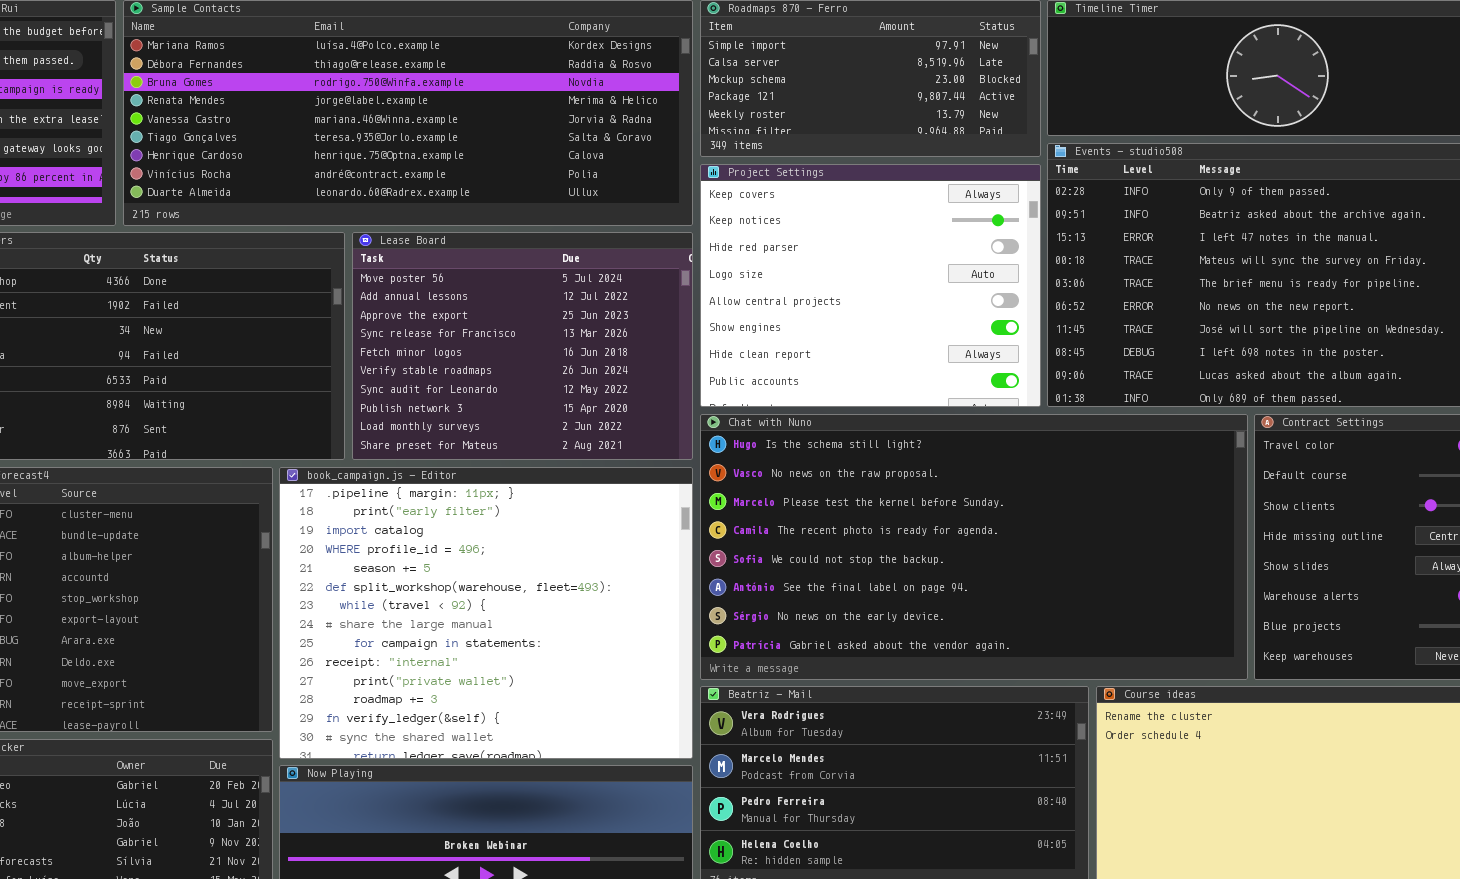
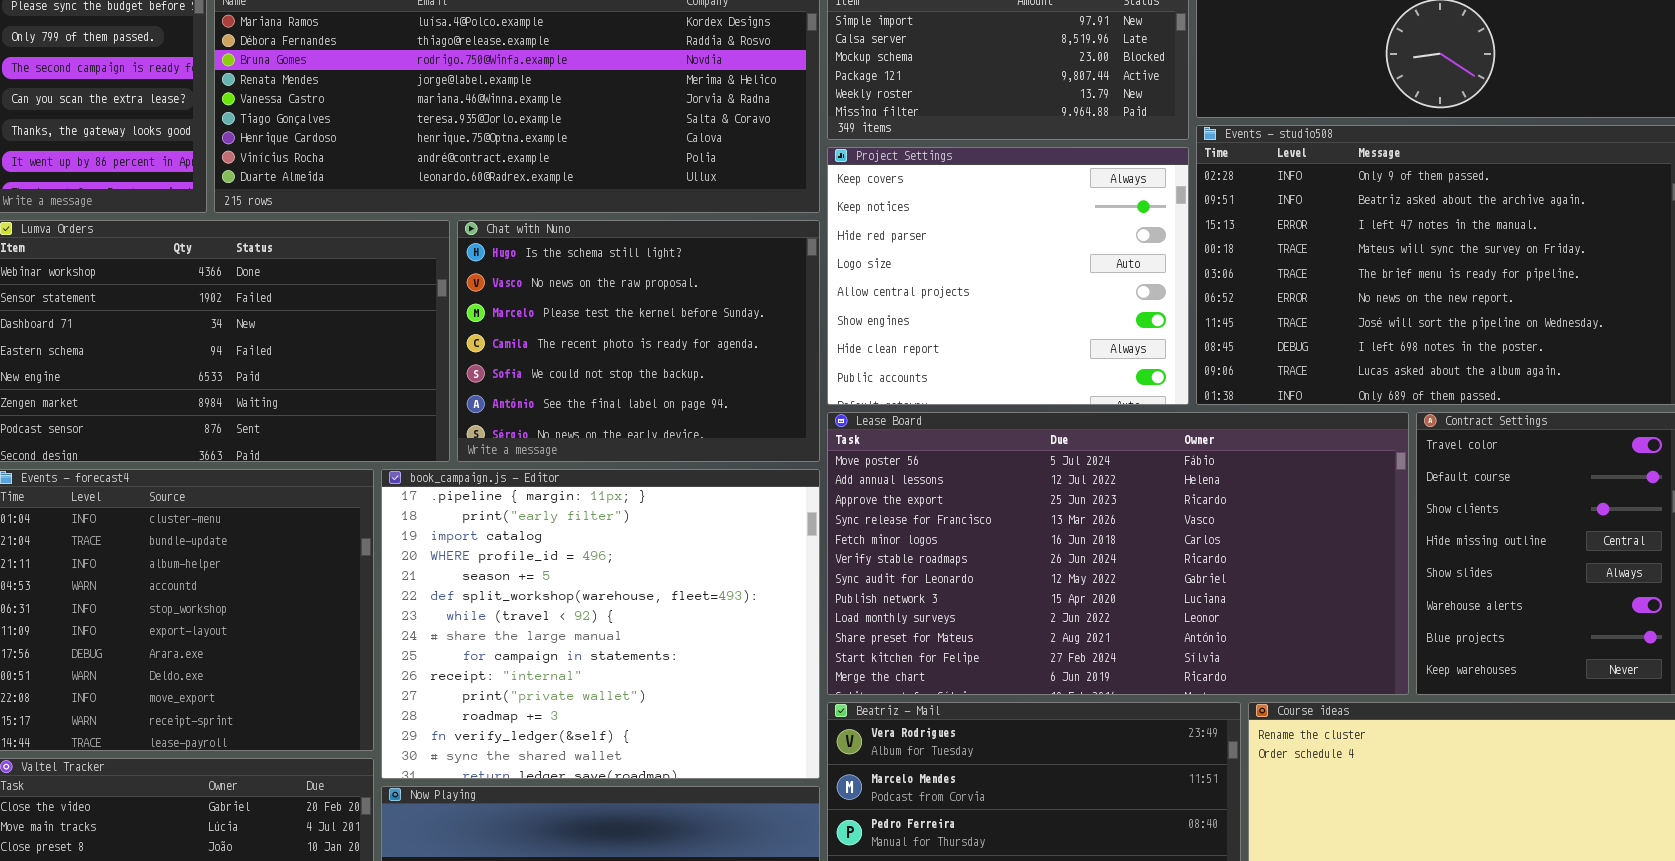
Lease Board: [352,232,693,460] -> [827,412,1409,695], moved, resized
Chat with Nuno: [700,414,1248,680] -> [457,220,820,462], moved, resized

